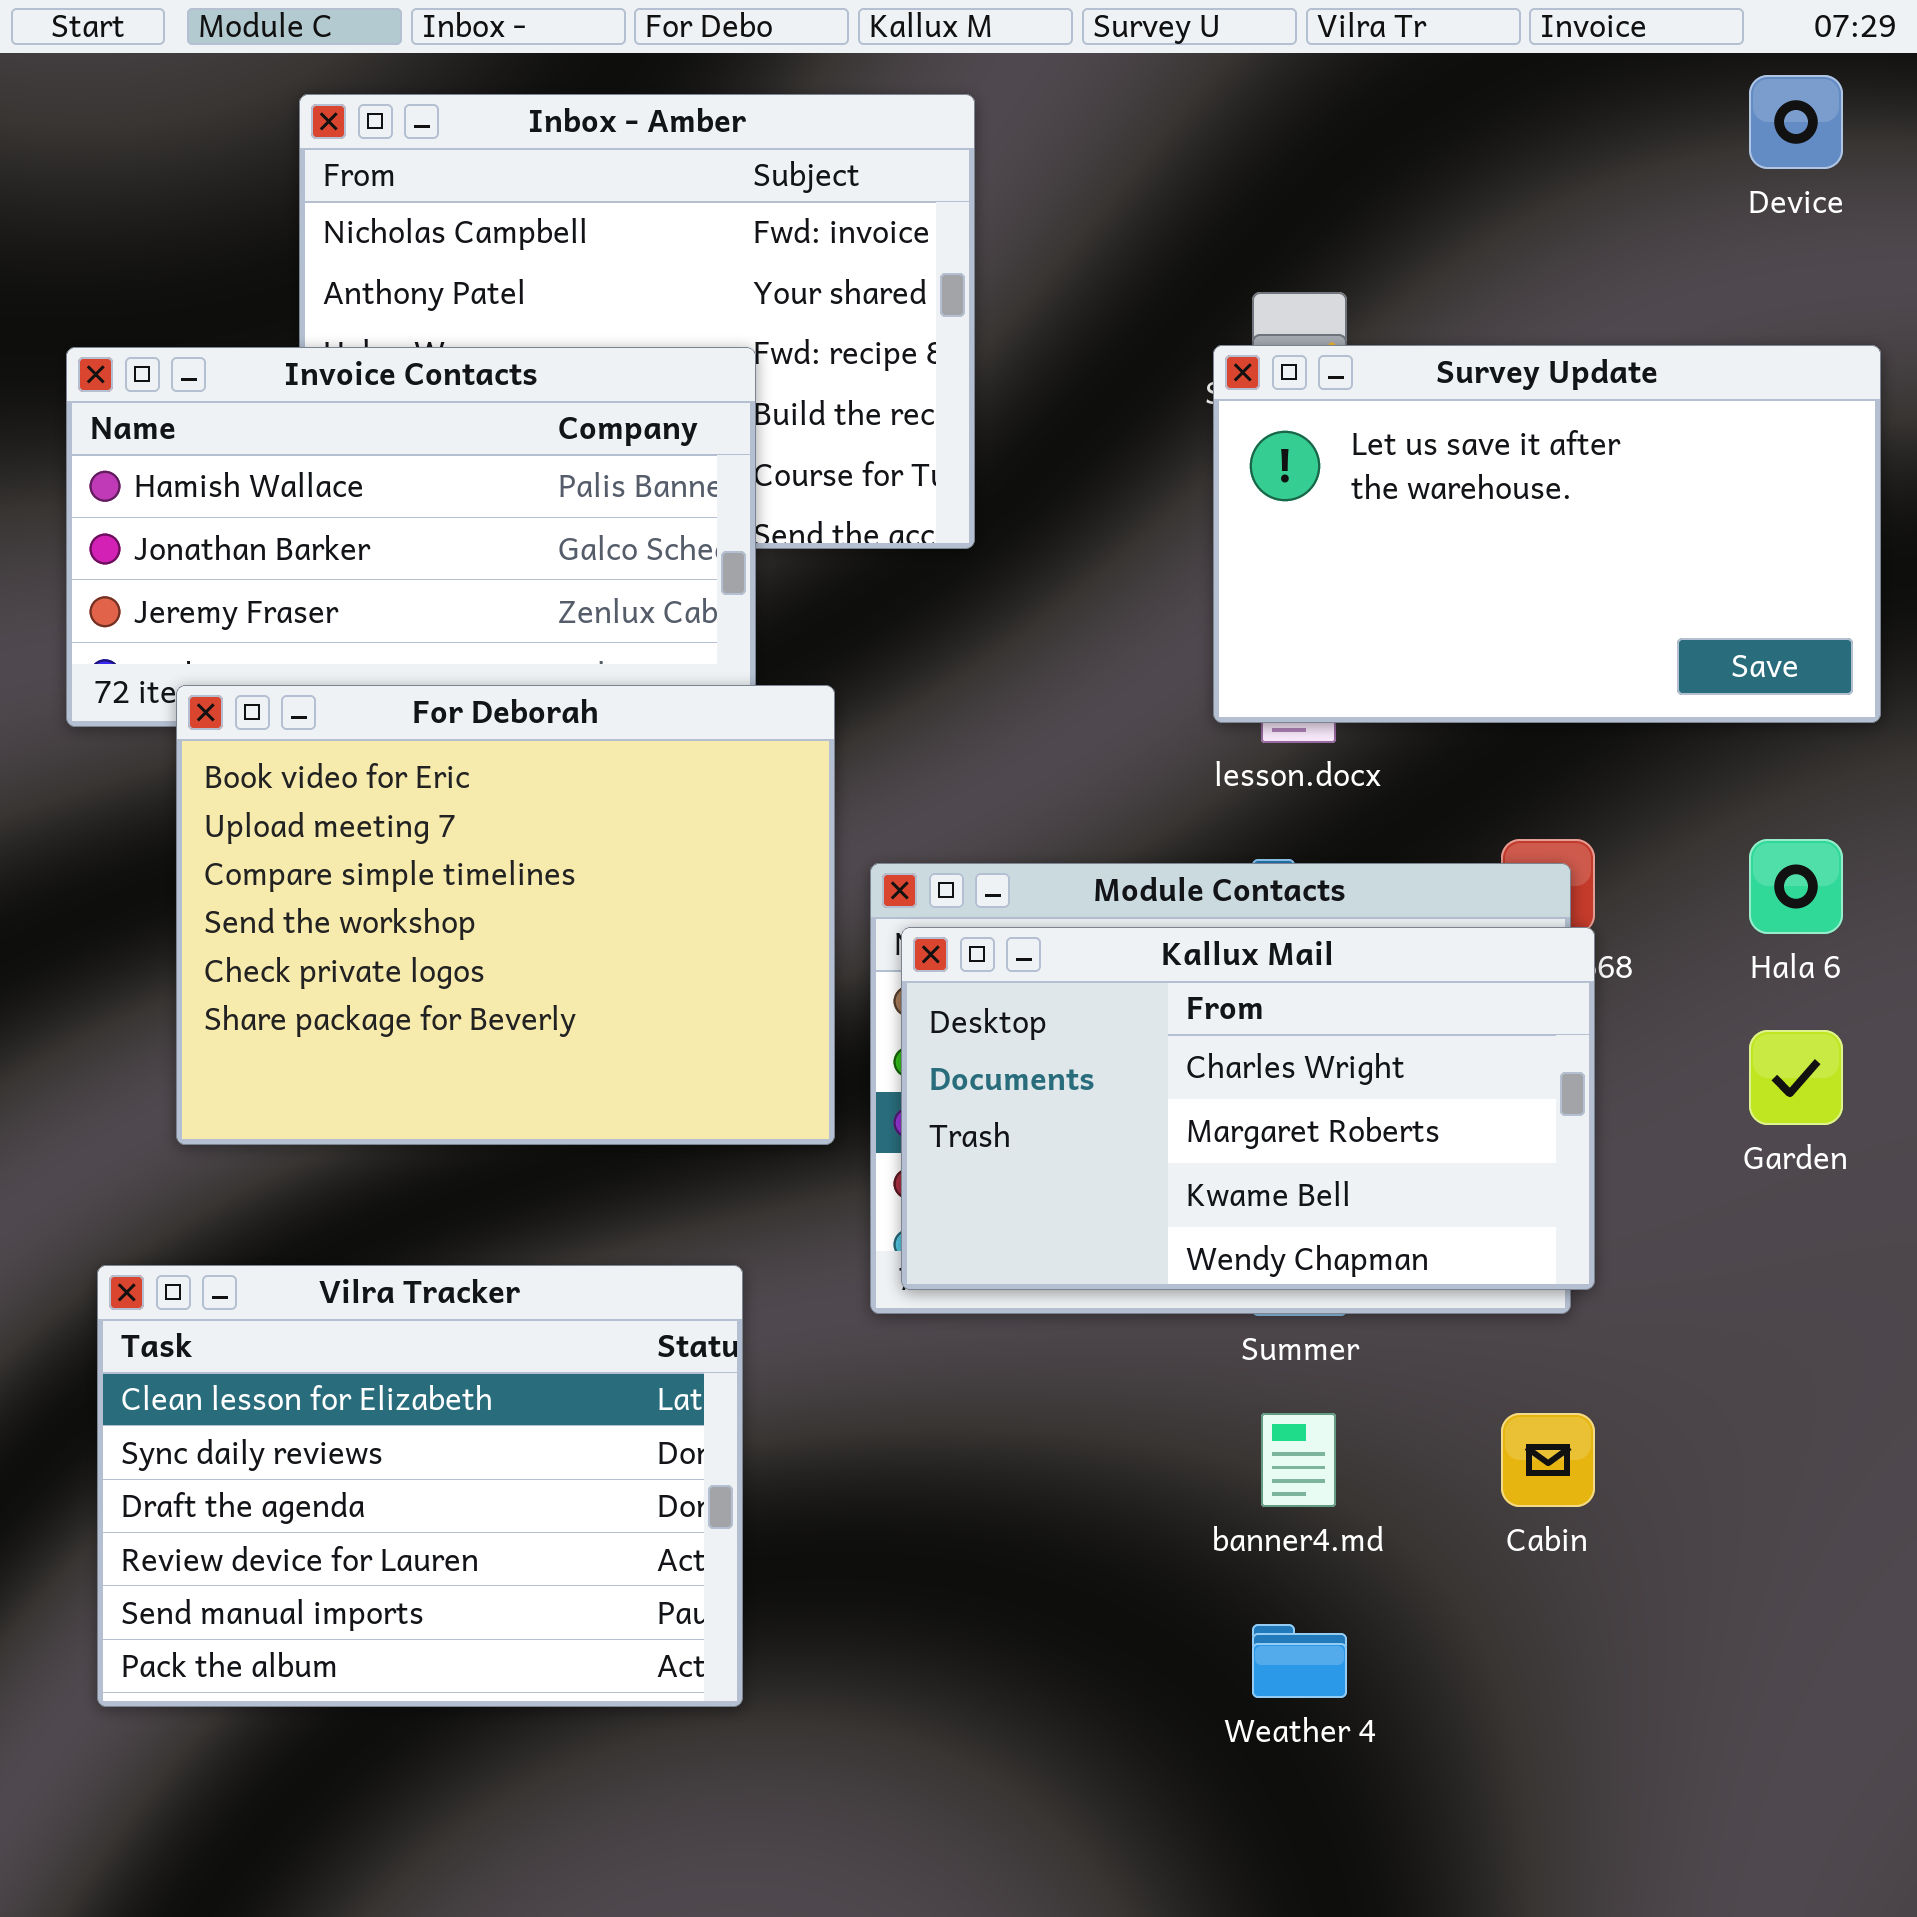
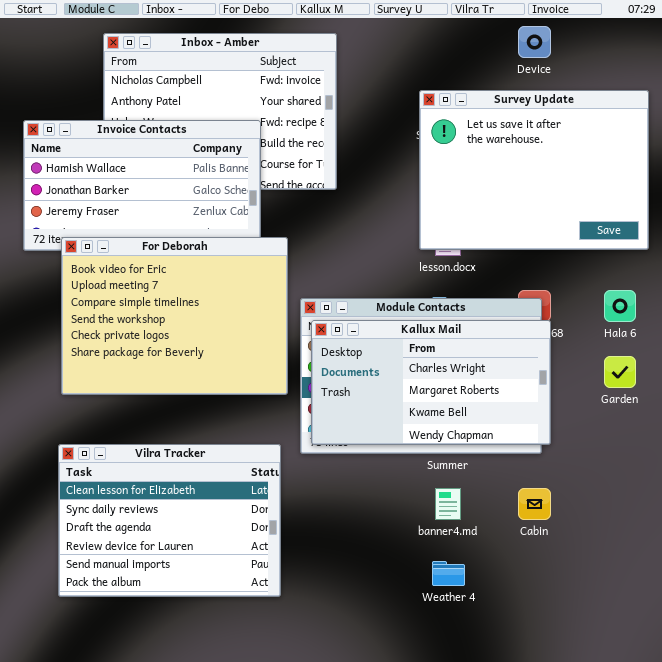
Device: [1749,75,1843,169] -> [518,26,551,58], moved
Survey Update: [1213,345,1881,723] -> [419,90,649,250], resized
Vilra Tracker: [97,1265,743,1707] -> [58,444,281,597], moved

